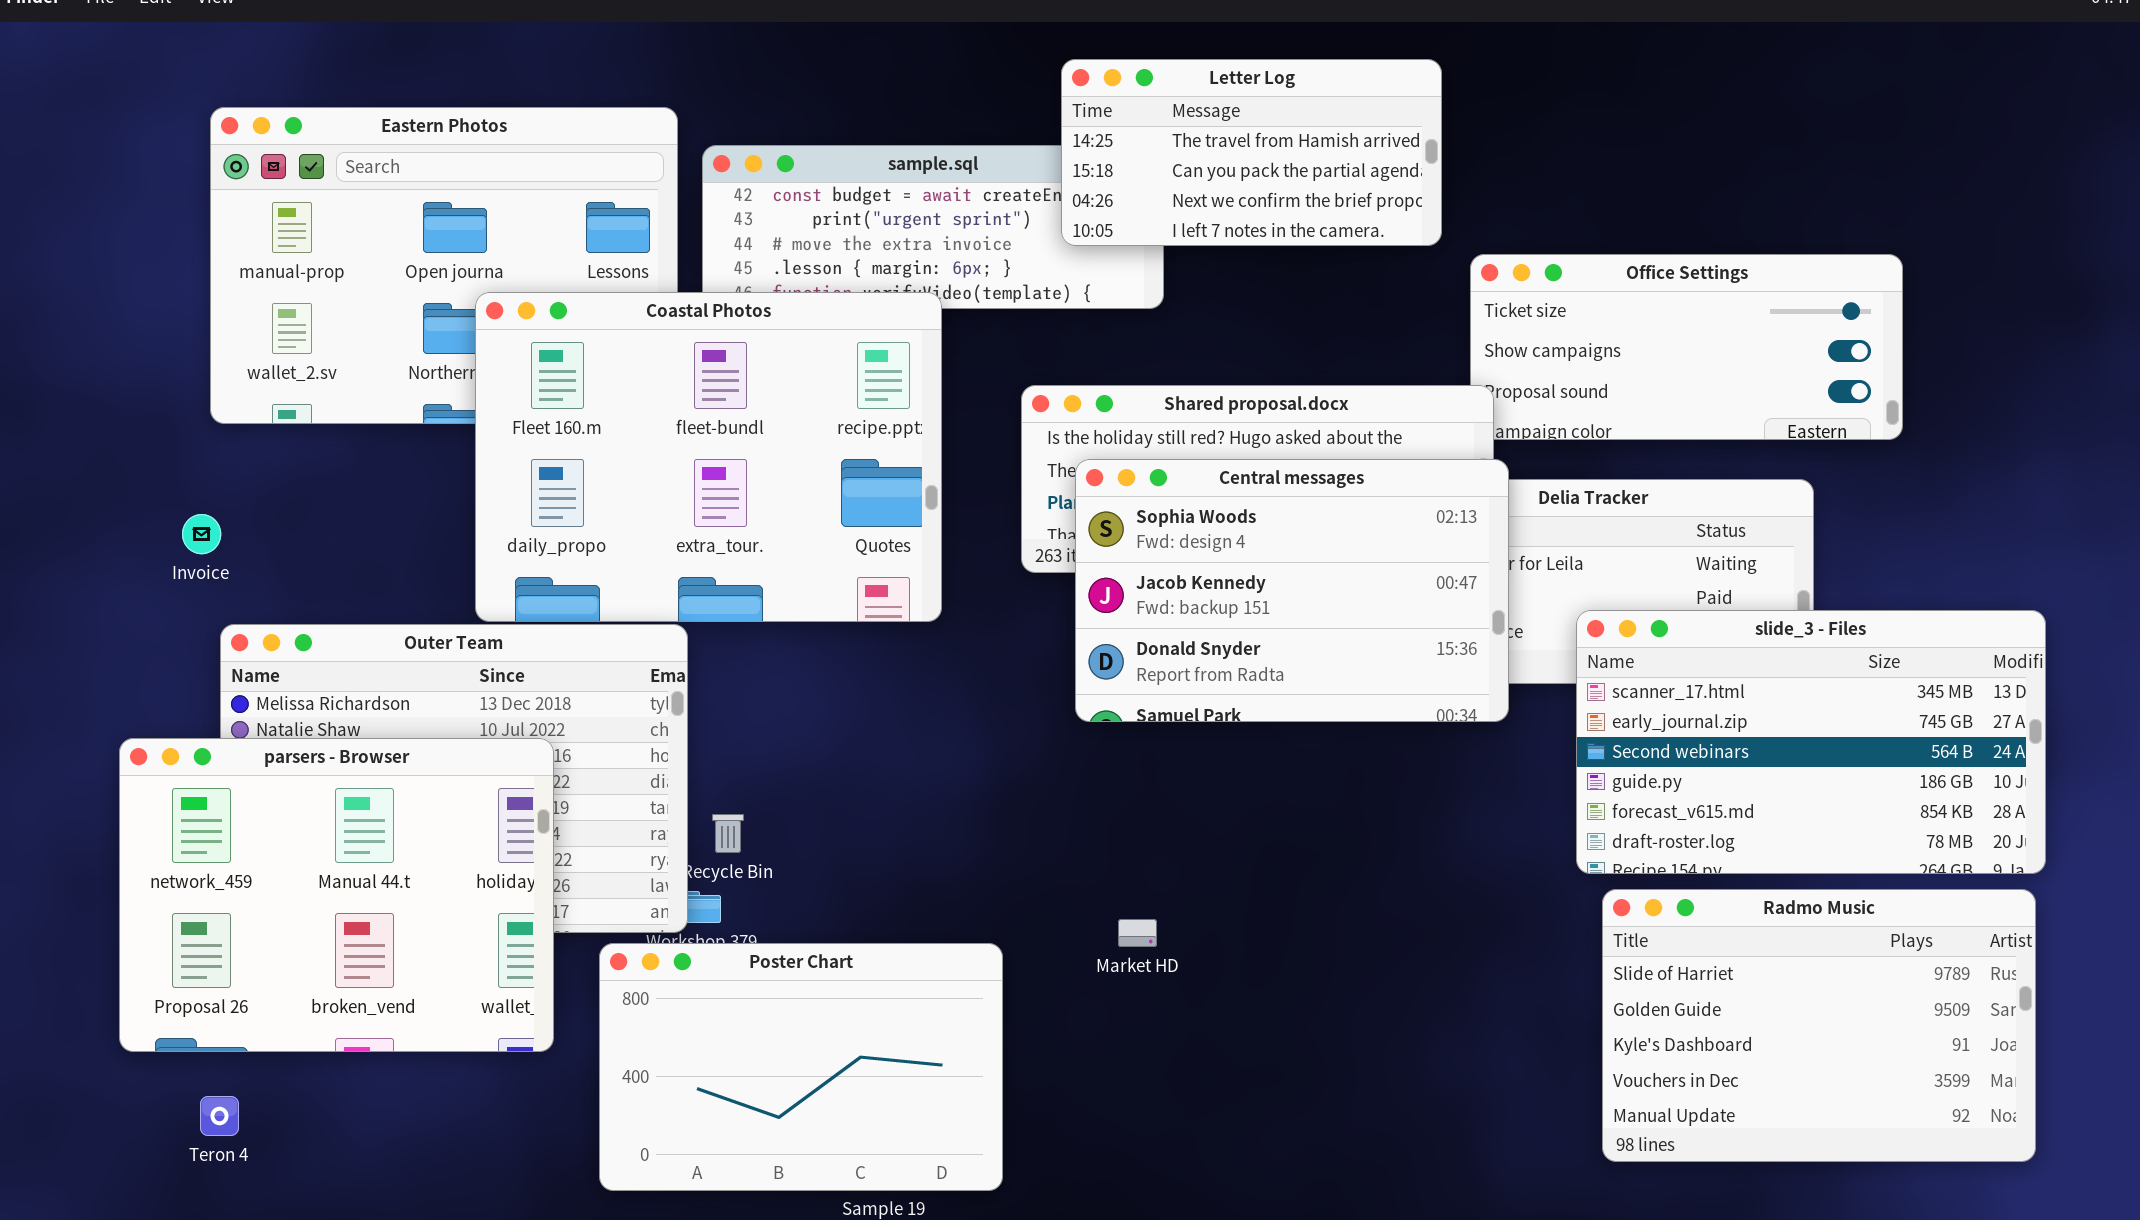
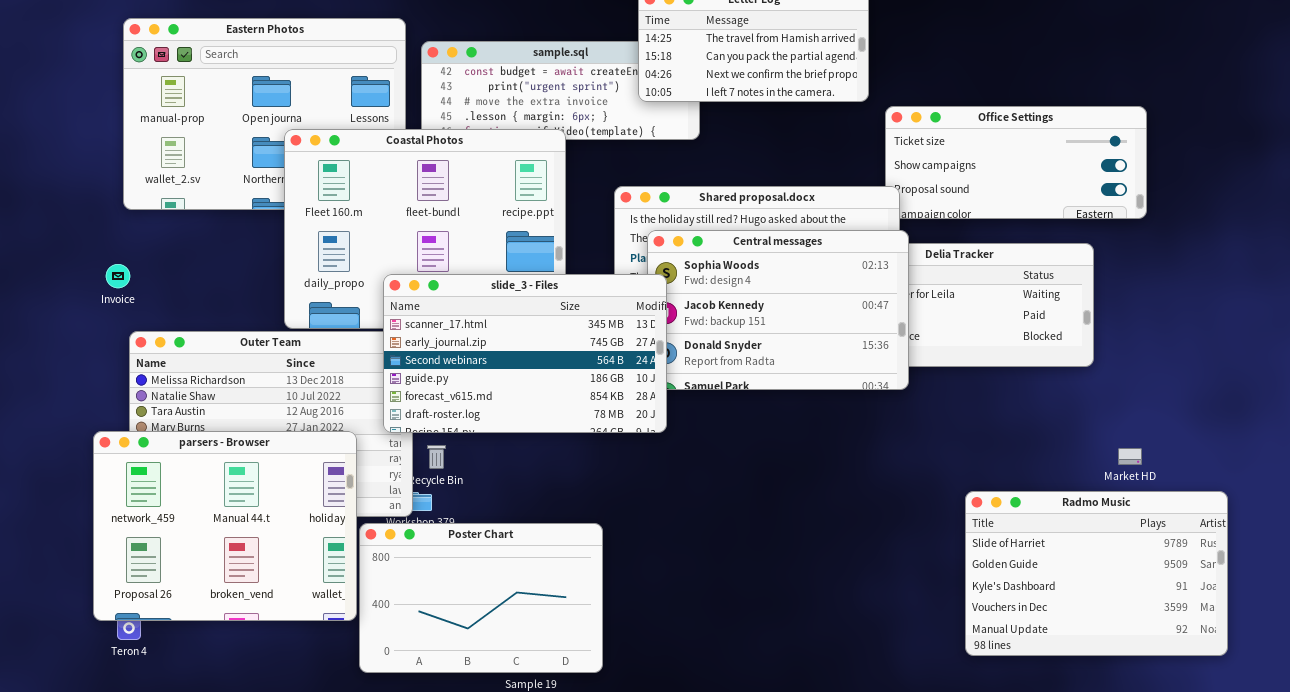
slide_3 - Files: [1576,610,2046,874] -> [383,274,667,433], moved
parsers - Browser: [119,738,554,1052] -> [93,431,357,621], moved
Market HD: [1118,919,1157,947] -> [1118,448,1142,465], moved

